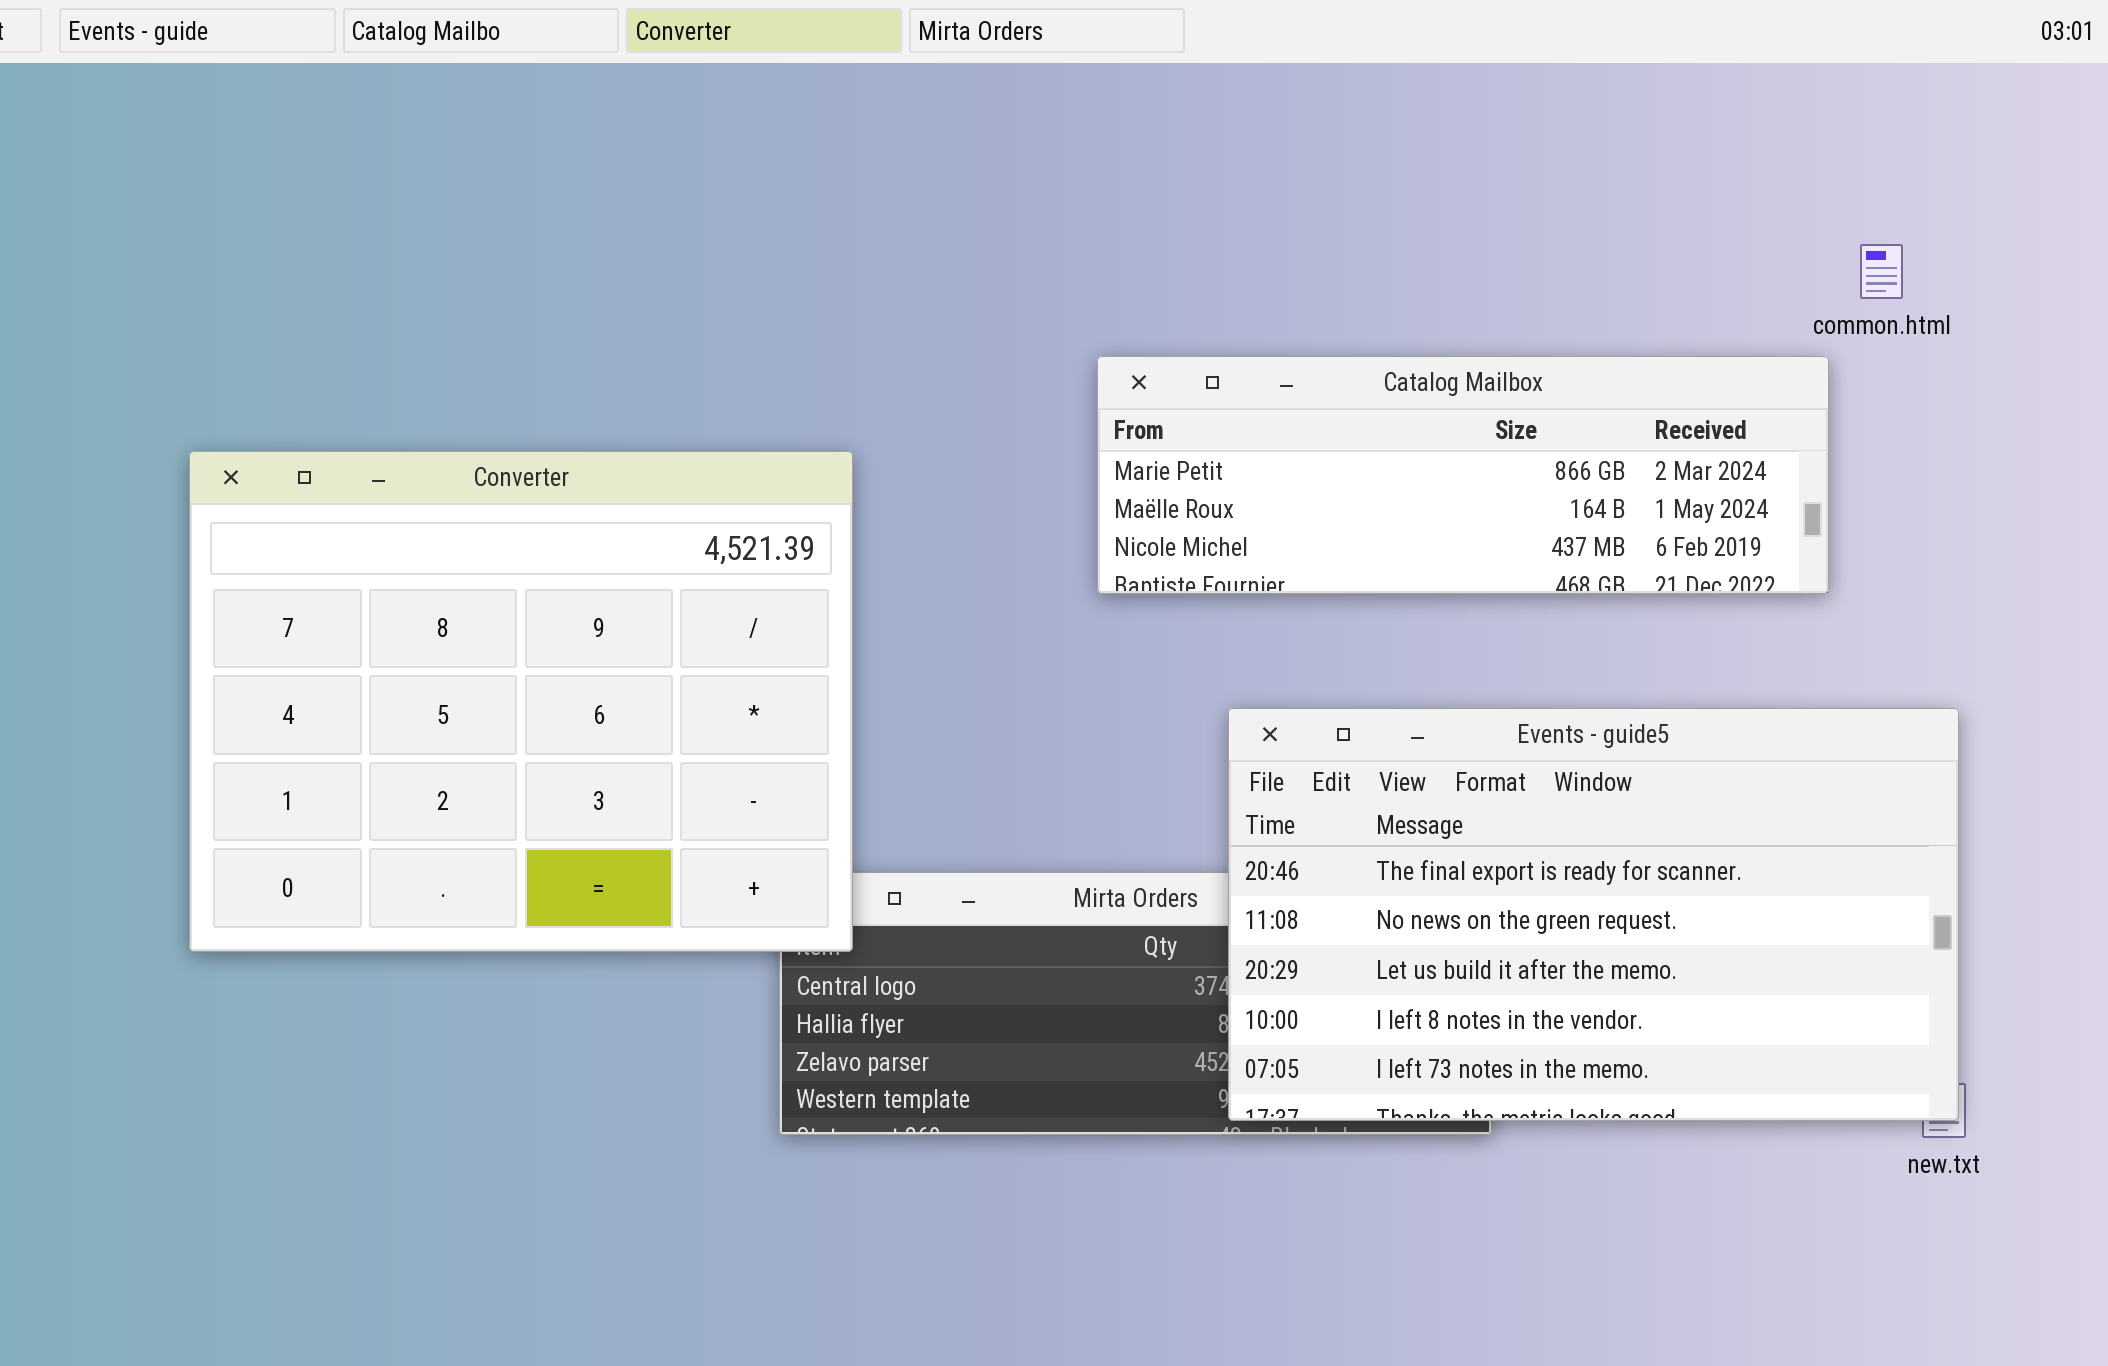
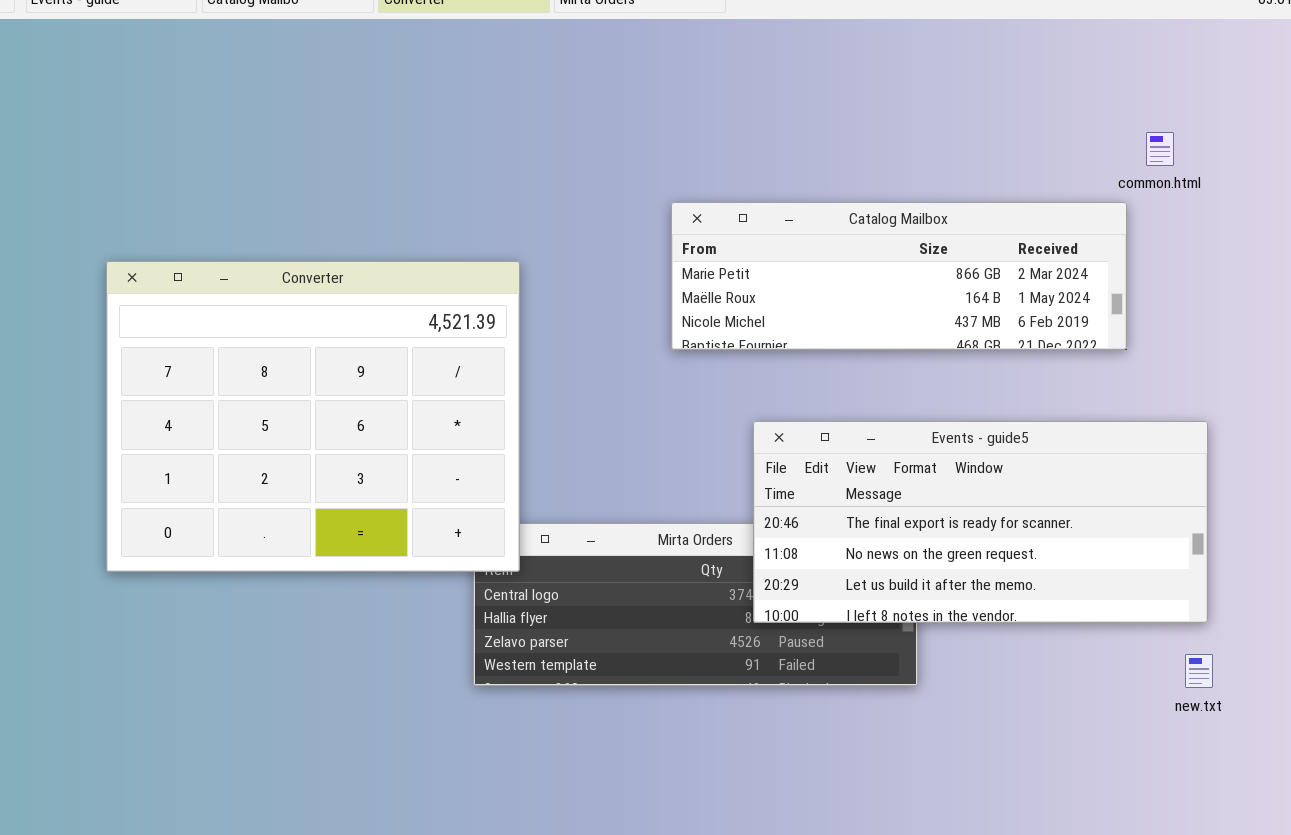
Events - guide5: [1228,708,1959,1121] -> [753,421,1208,623], resized

